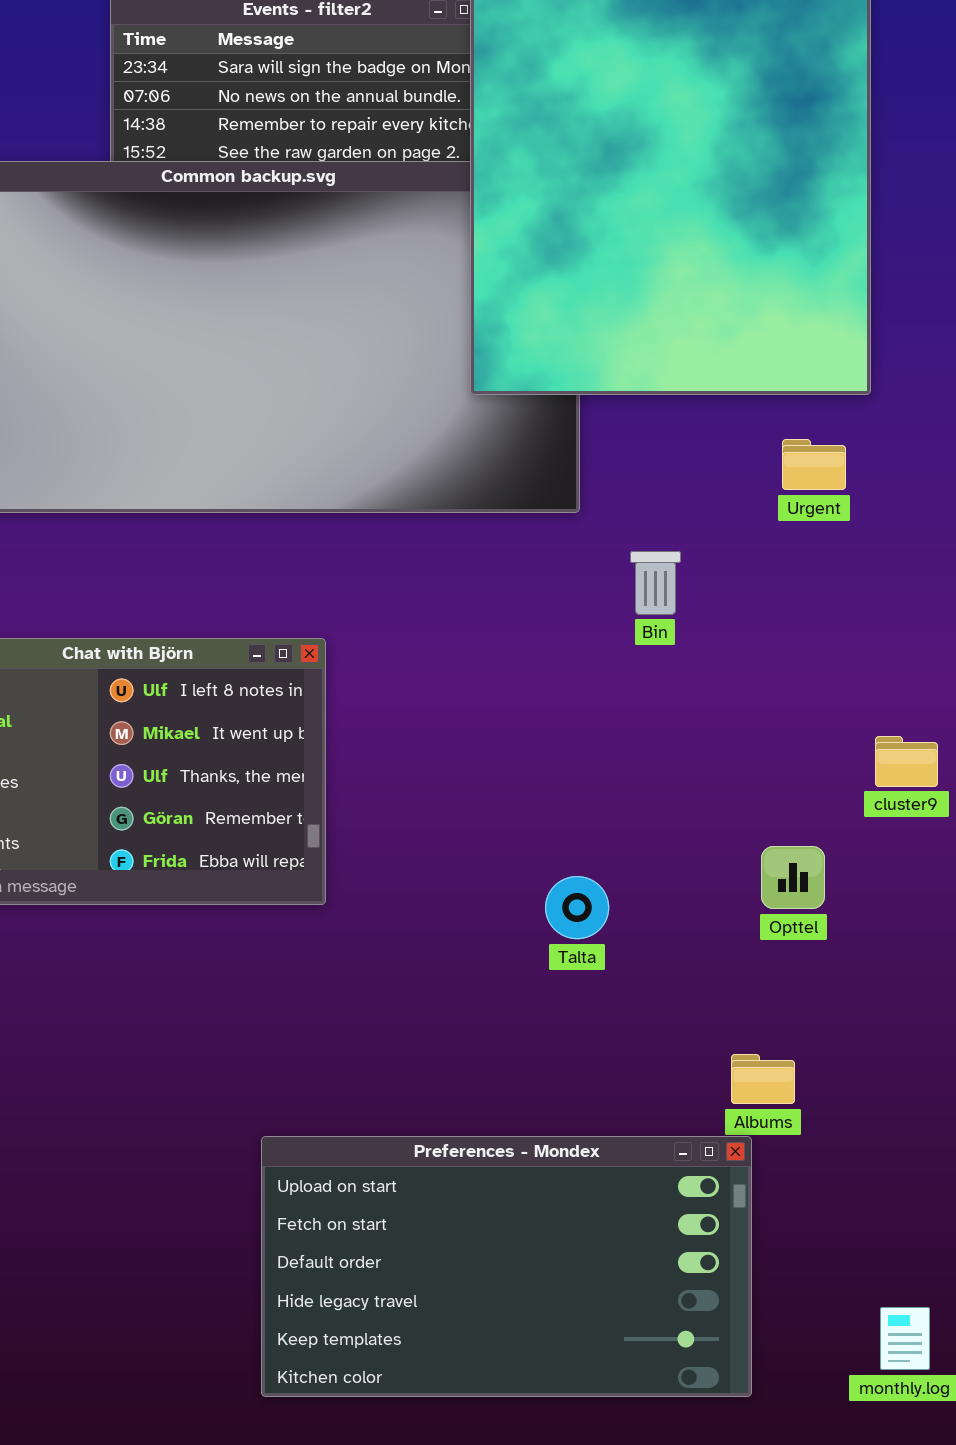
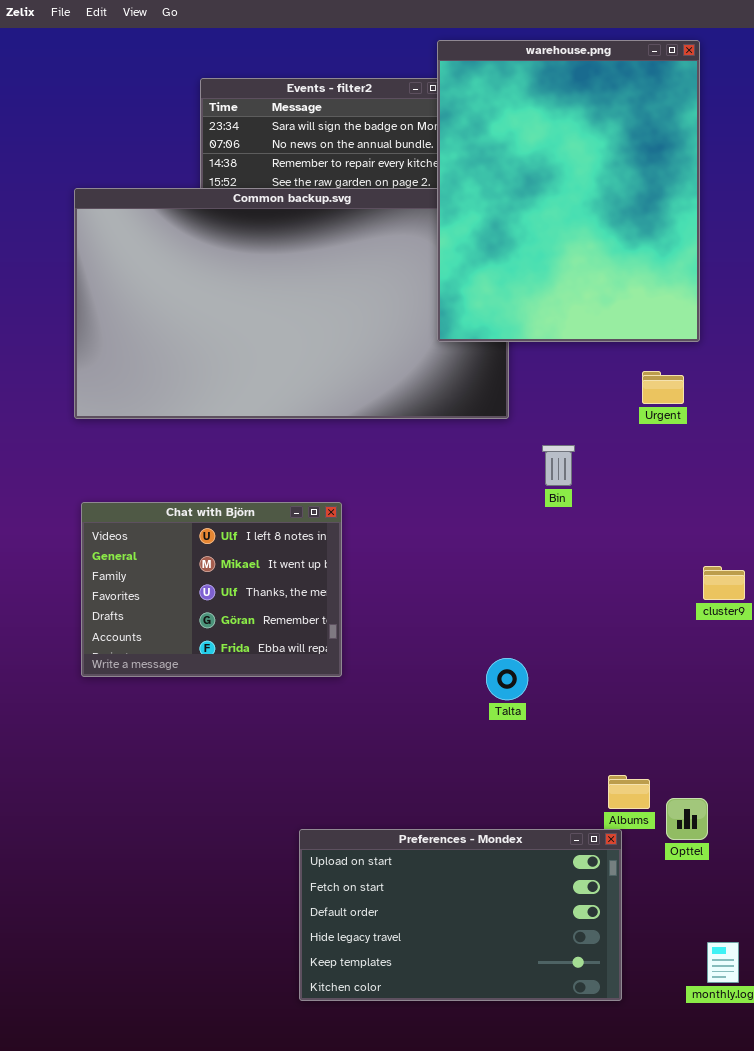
Opttel: [761,846,825,909] -> [666,798,708,840], moved

